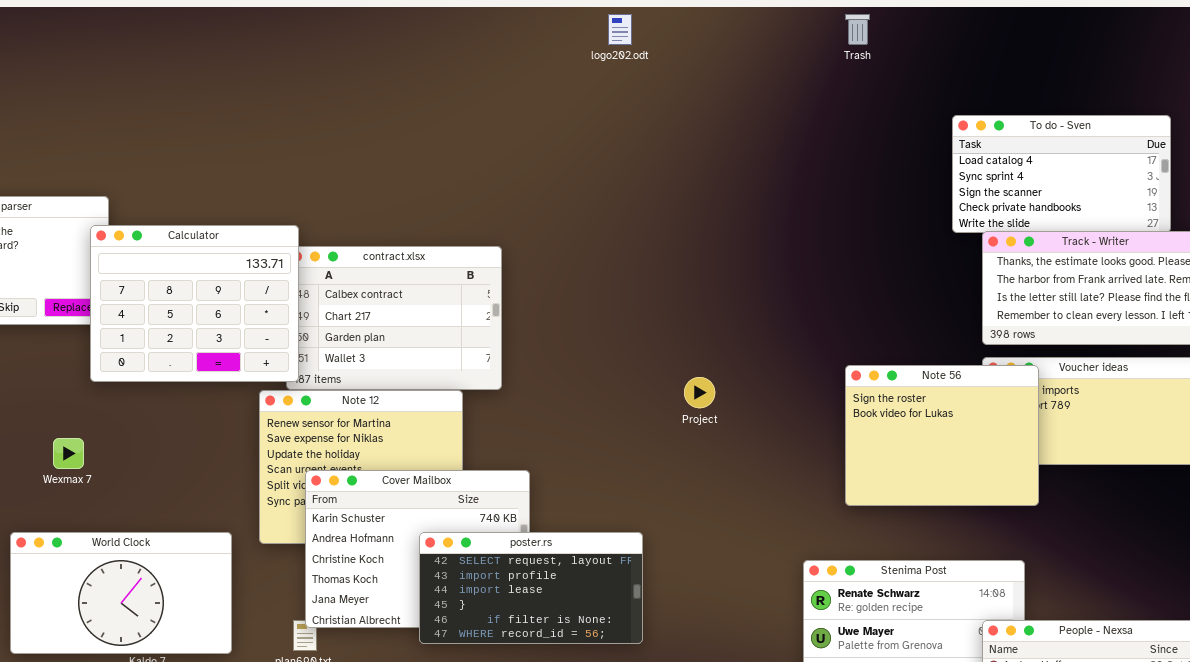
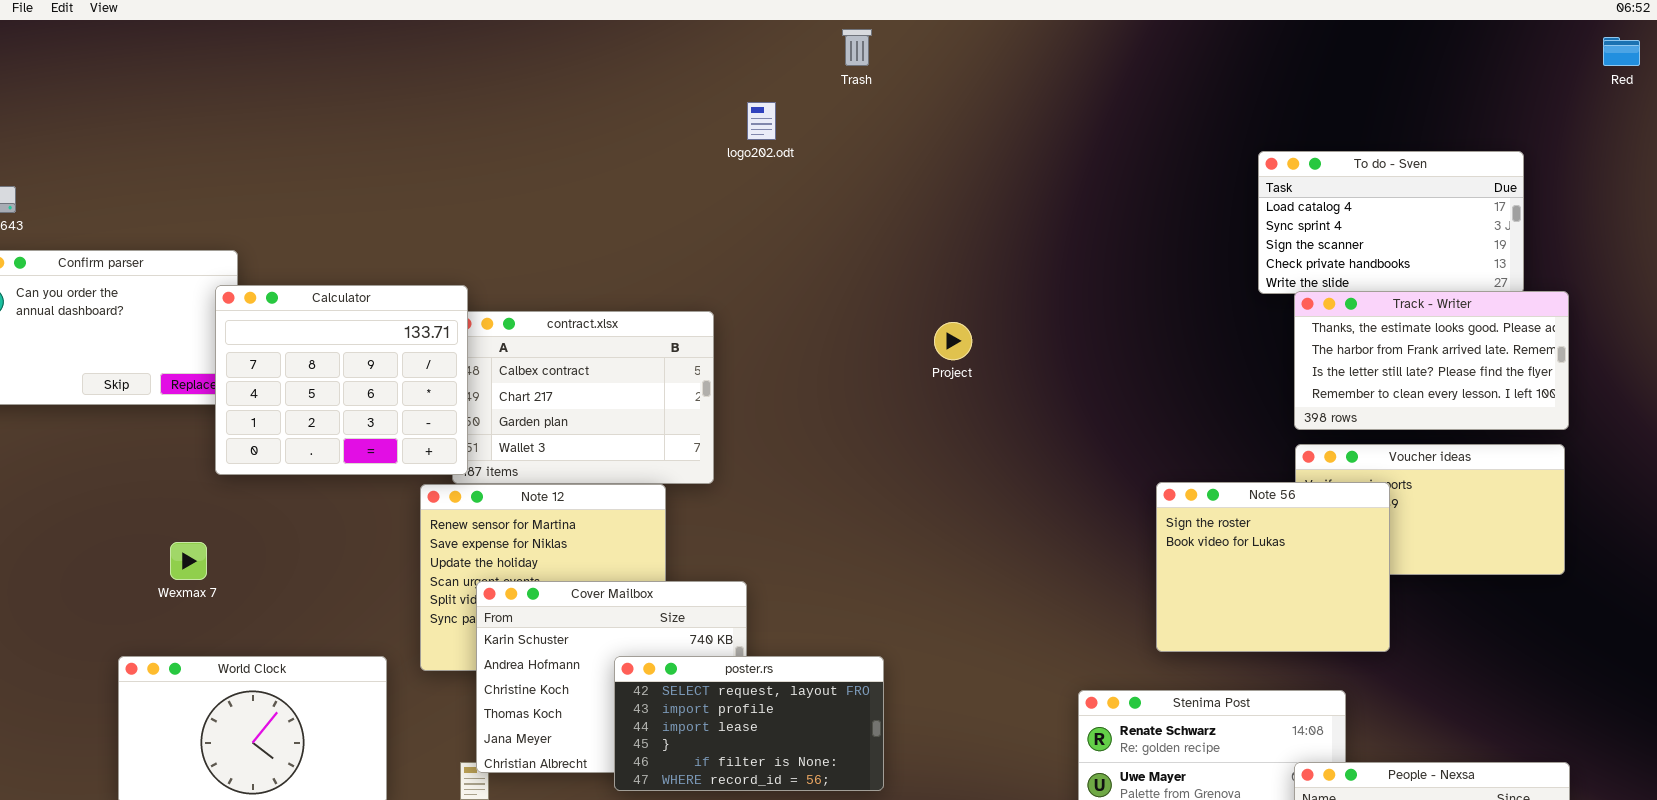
logo202.odt: [608,14,632,45] -> [747,102,776,140], moved
Trash: [845,14,870,45] -> [842,29,872,66], moved
Note 56: [845,365,1039,506] -> [1156,482,1390,652], moved
Project: [684,377,715,408] -> [934,322,972,360], moved

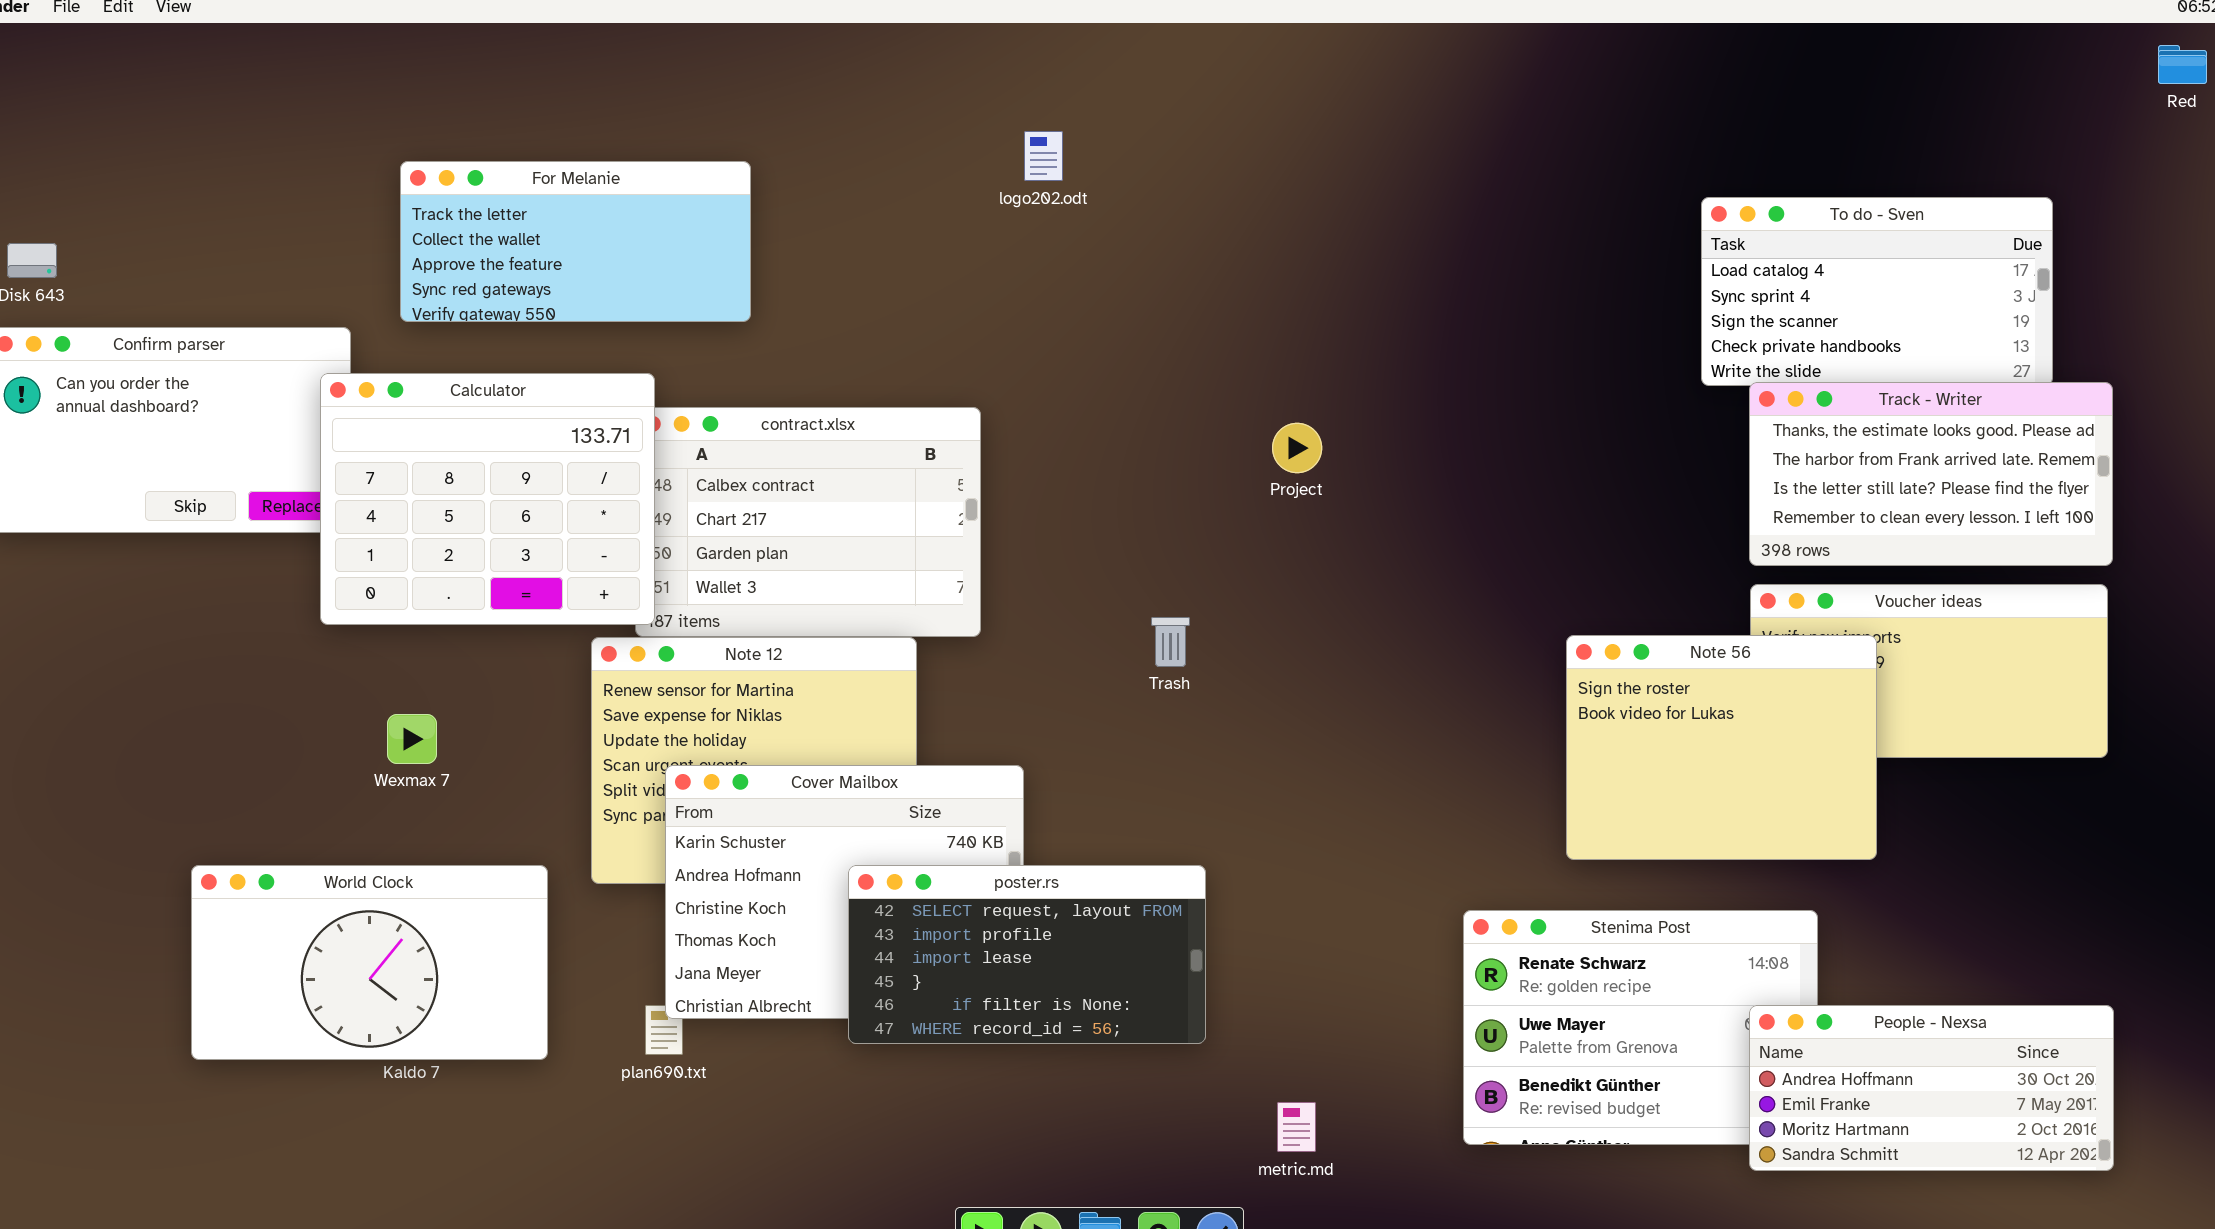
Trash: [842,29,872,66] -> [1151,617,1190,667], moved
For Melanie: none -> [400,161,751,322], opened
Wexmax 7: [170,542,207,580] -> [387,714,437,764], moved

